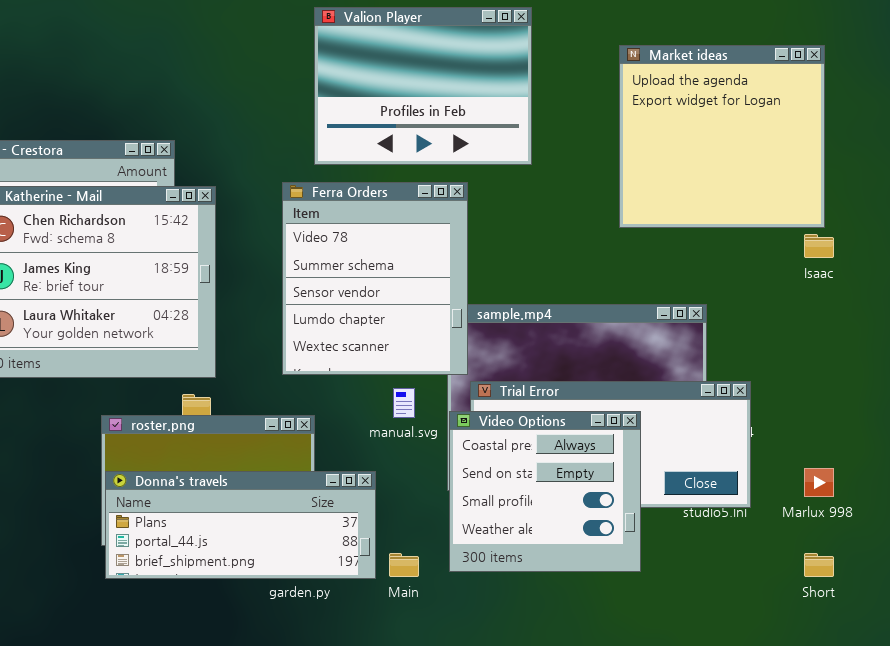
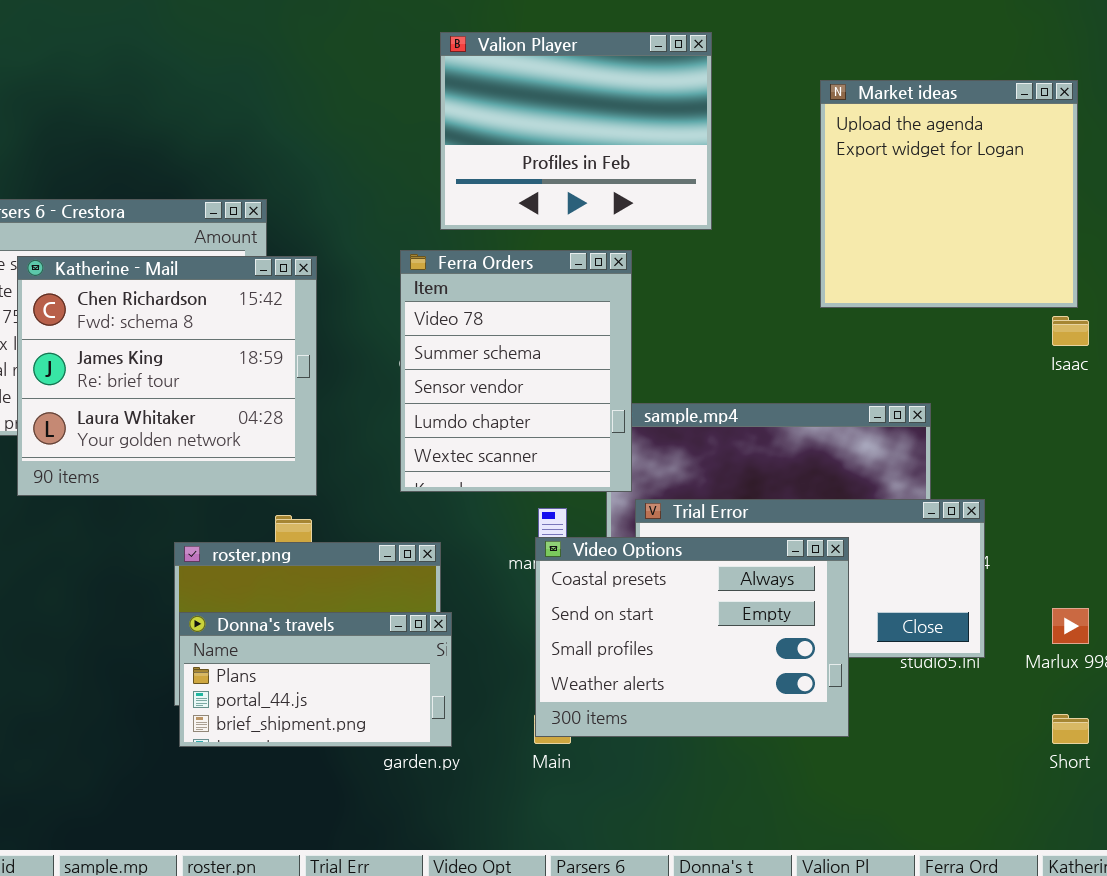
Video Options: [449,411,641,572] -> [535,537,849,737], resized
Donna's travels: [105,471,376,579] -> [179,612,452,747], resized

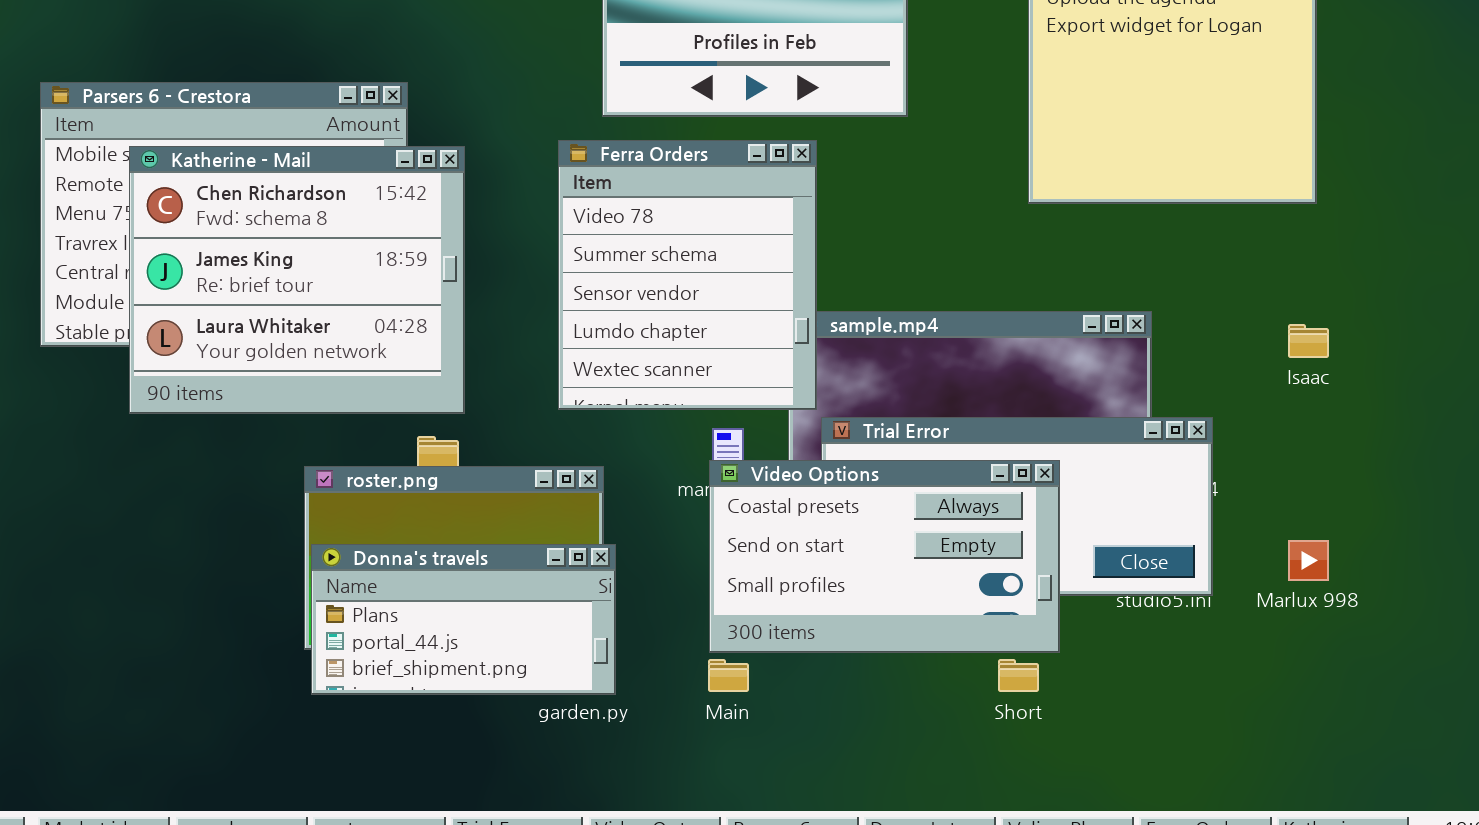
Isaac: [1052,316,1089,346] -> [1288,324,1329,358], moved
Video Options: [535,537,849,737] -> [709,460,1060,653], resized
Short: [1052,714,1089,744] -> [998,659,1039,692], moved

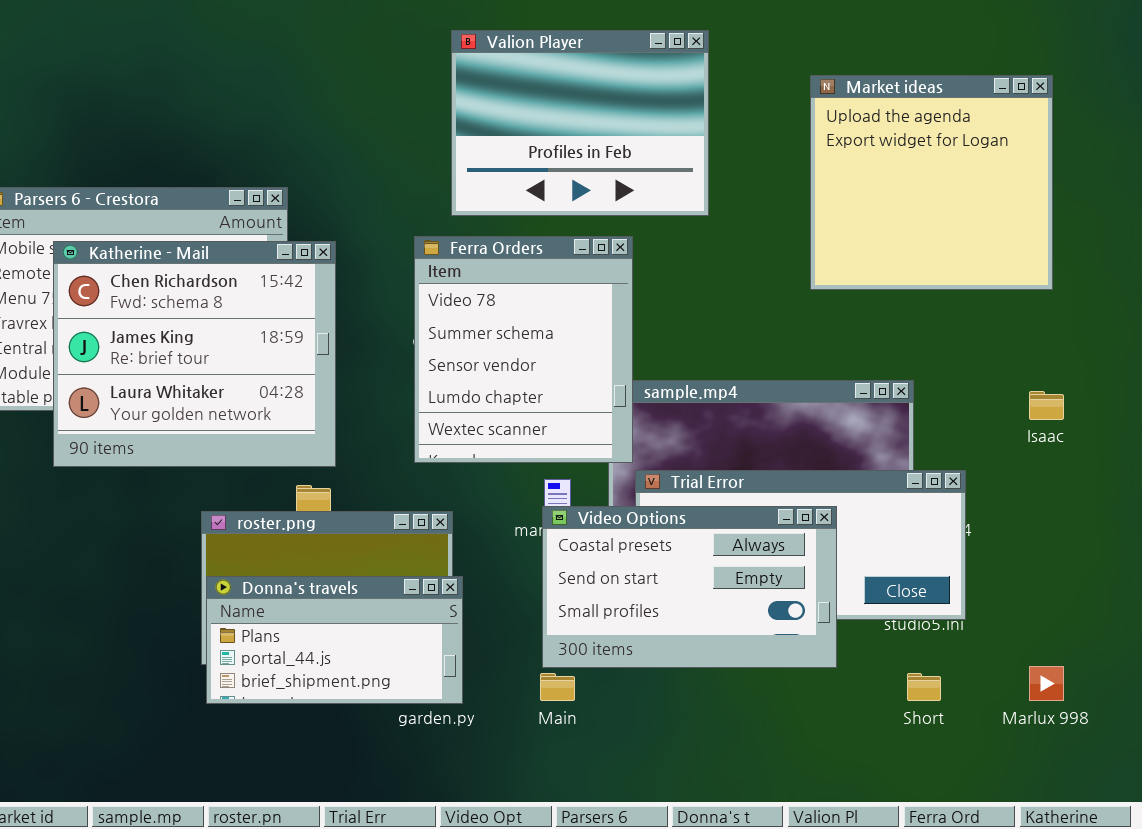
Marlux 998: [1288,540,1329,581] -> [1029,666,1064,701], moved
Short: [998,659,1039,692] -> [907,673,941,701], moved

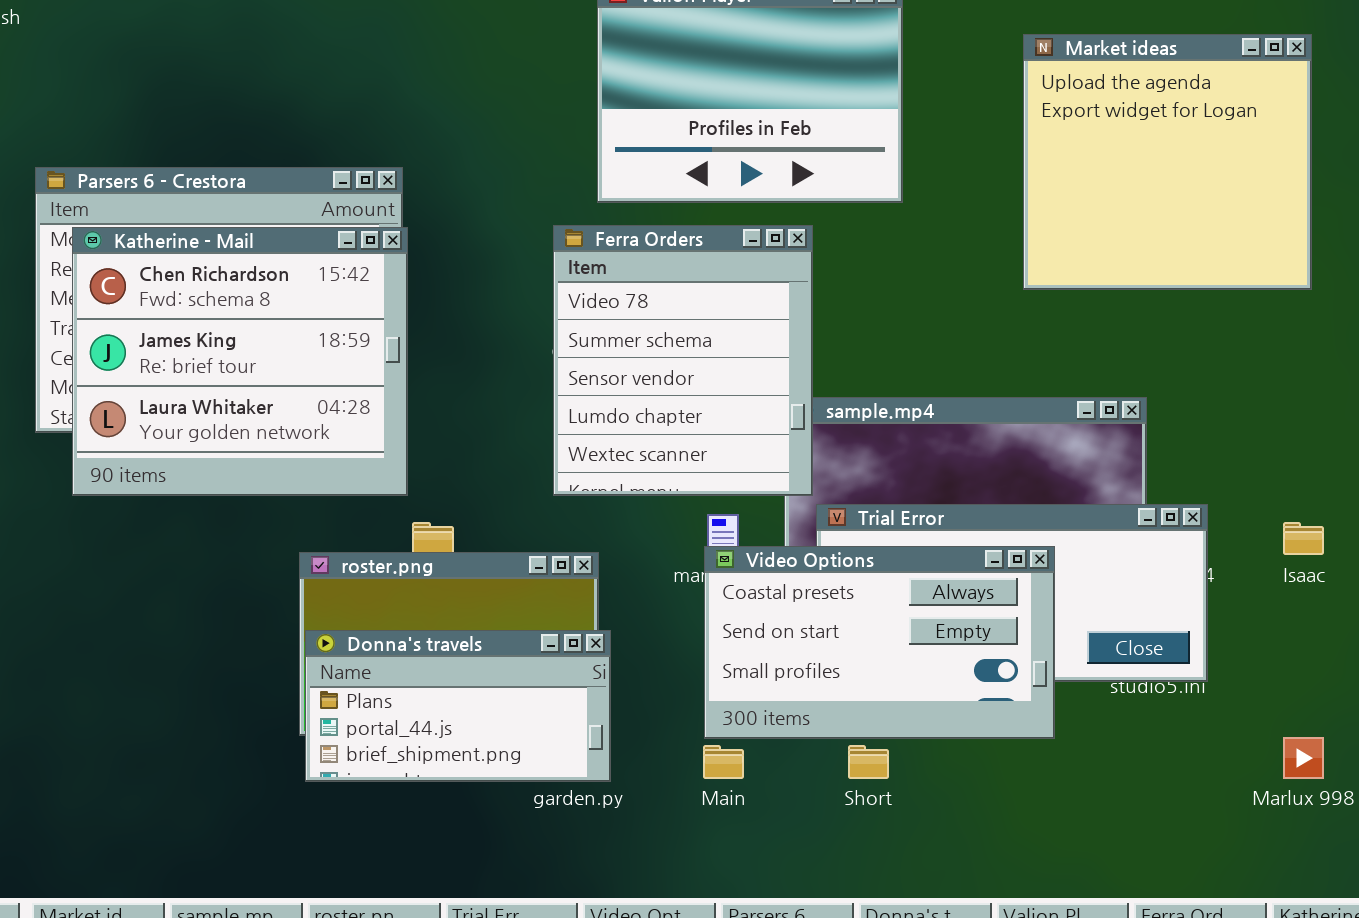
Katherine - Mail: [53,241,336,467] -> [72,227,408,496], moved
Isaac: [1029,391,1064,420] -> [1283,522,1324,555], moved
Short: [907,673,941,701] -> [848,745,889,779], moved

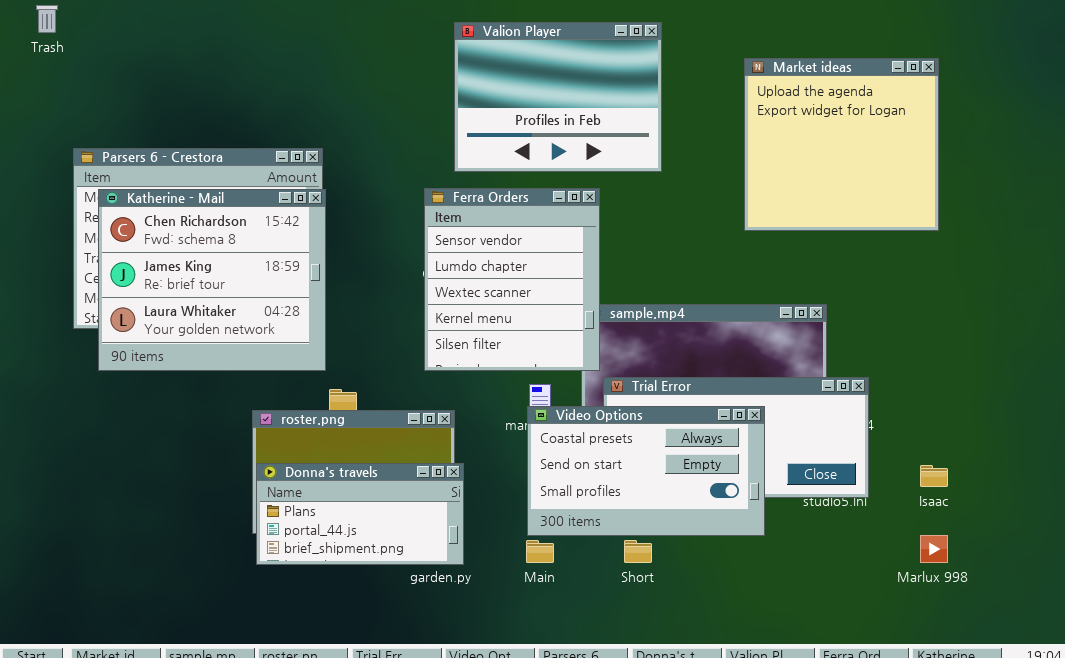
Ferra Orders: [553,225,813,496] -> [424,188,600,371], scrolled down 2 rows
Isaac: [1283,522,1324,555] -> [920,465,948,487], moved

